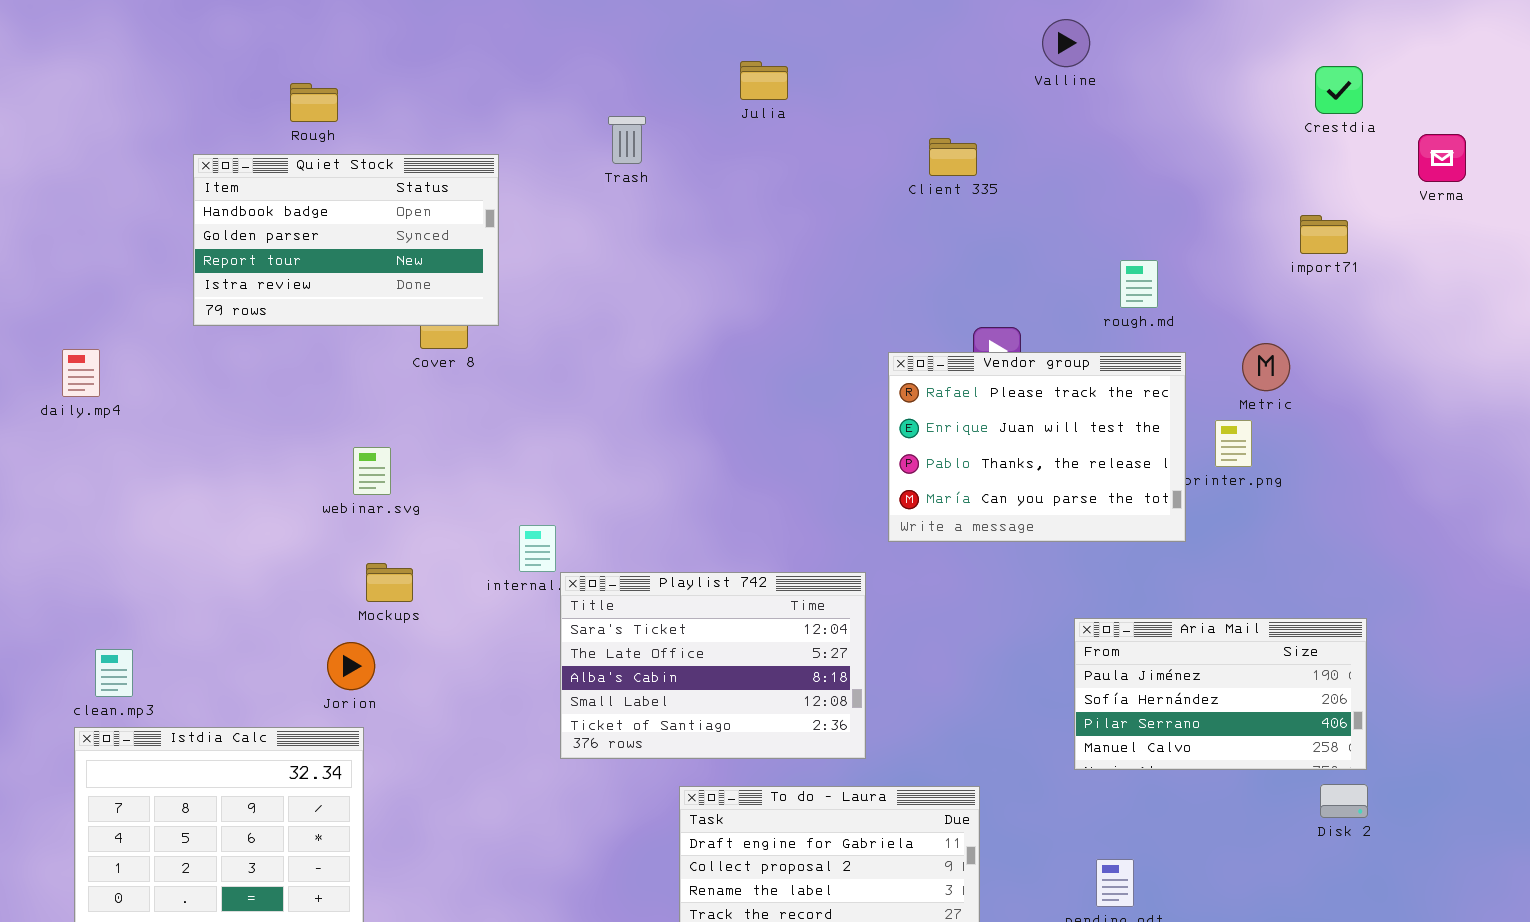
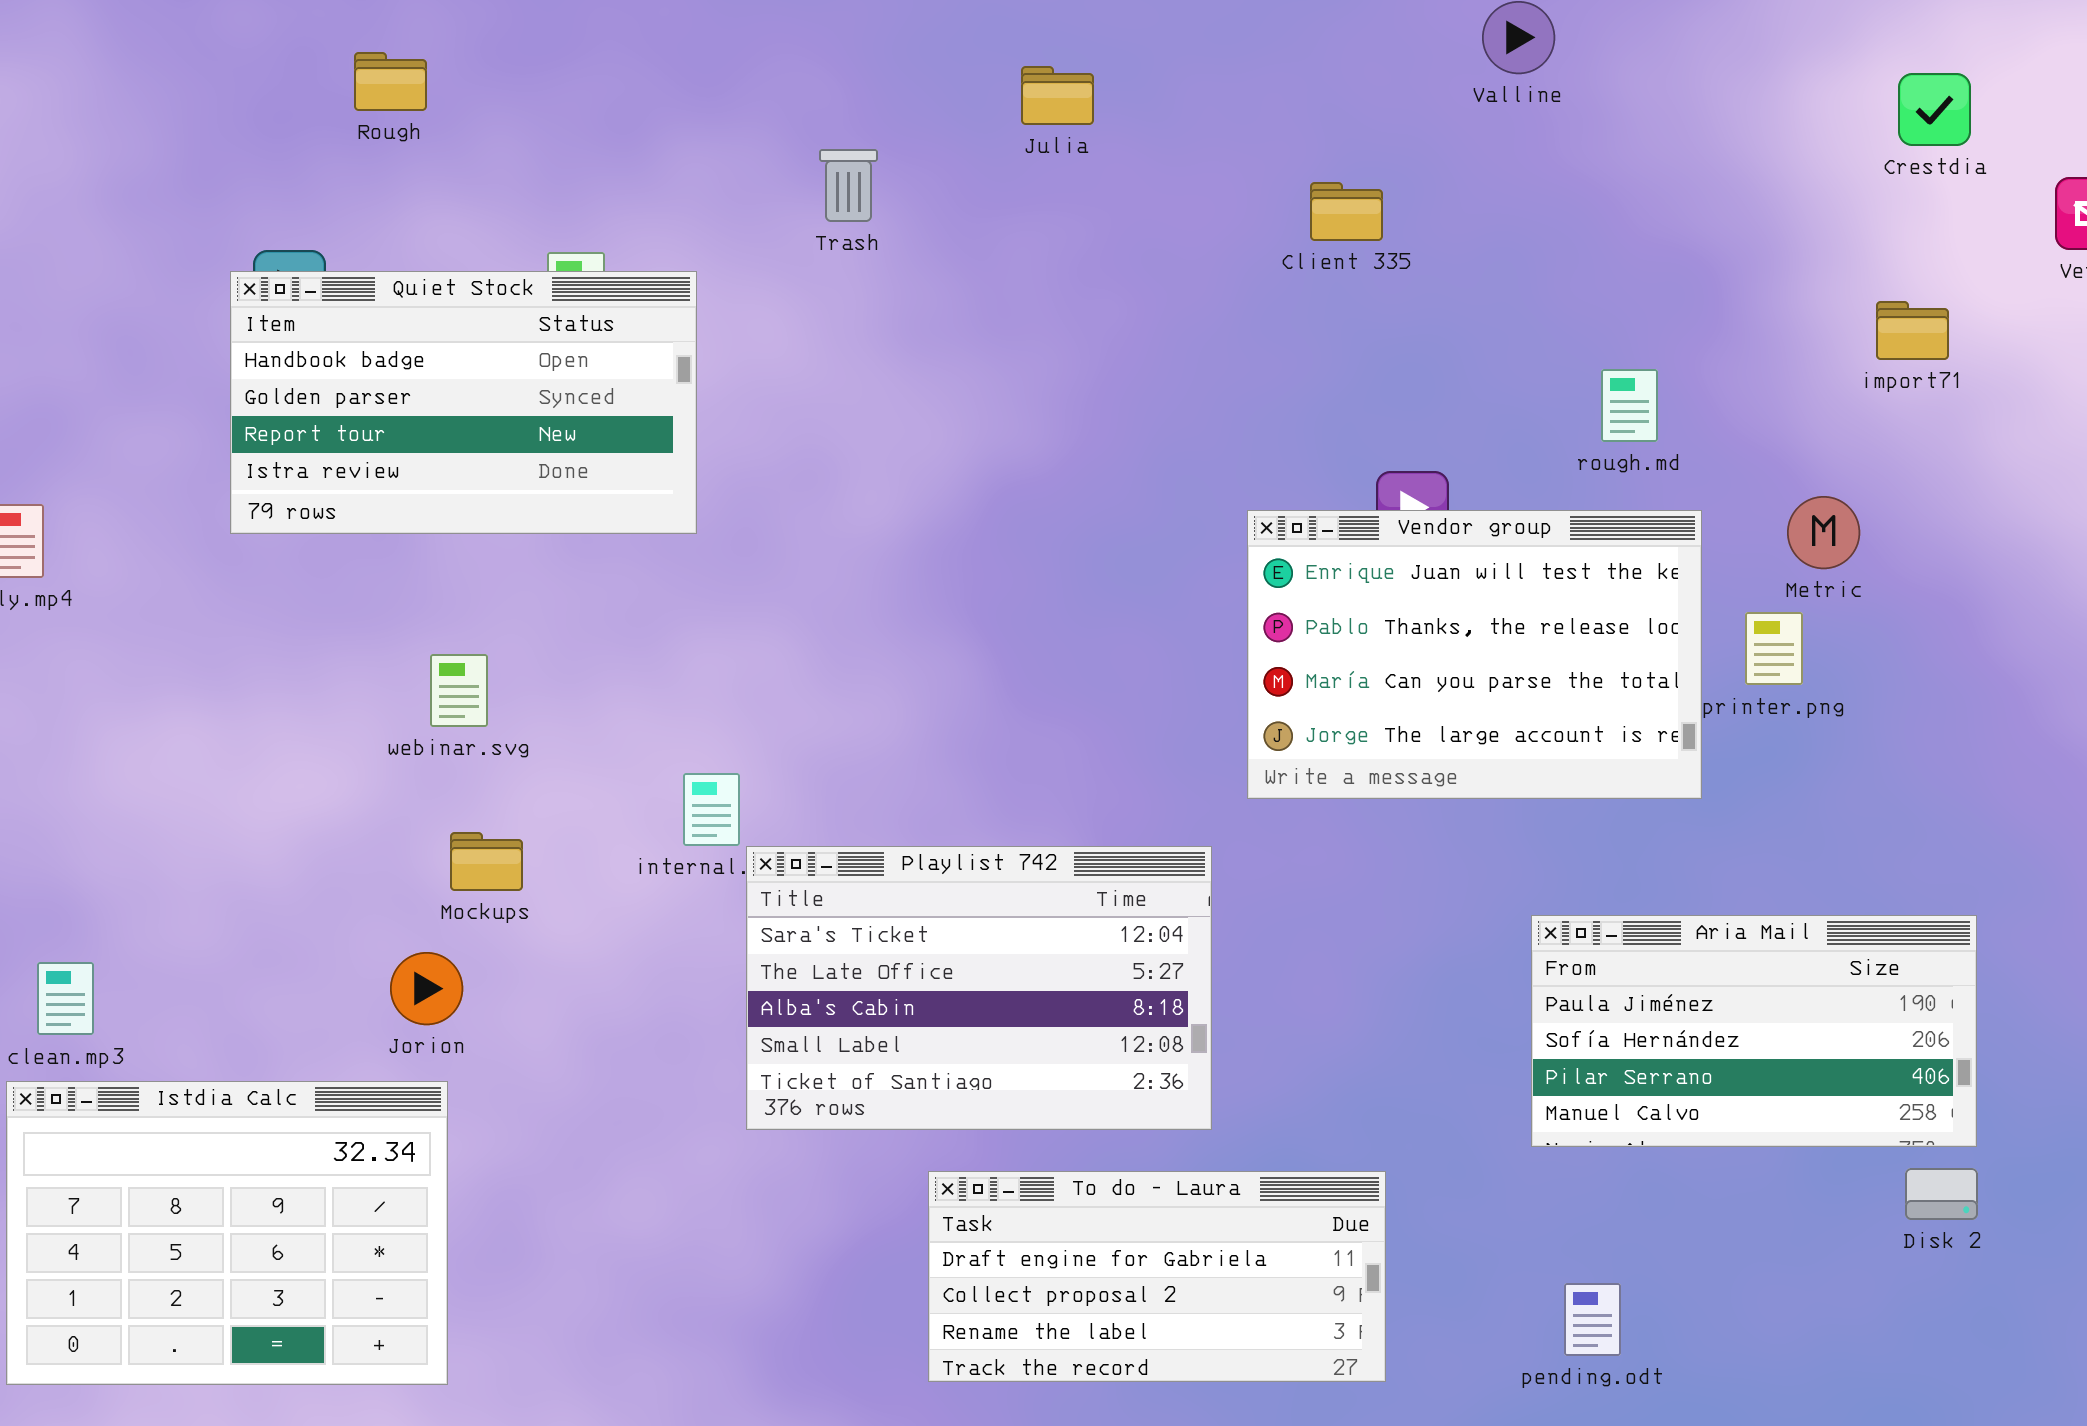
Rough: [290,83,338,122] -> [354,52,427,111], moved
Quiet Stock: [193,154,499,326] -> [230,271,697,534], moved
Vendor group: [888,352,1186,542] -> [1247,510,1702,799], scrolled down 1 row

